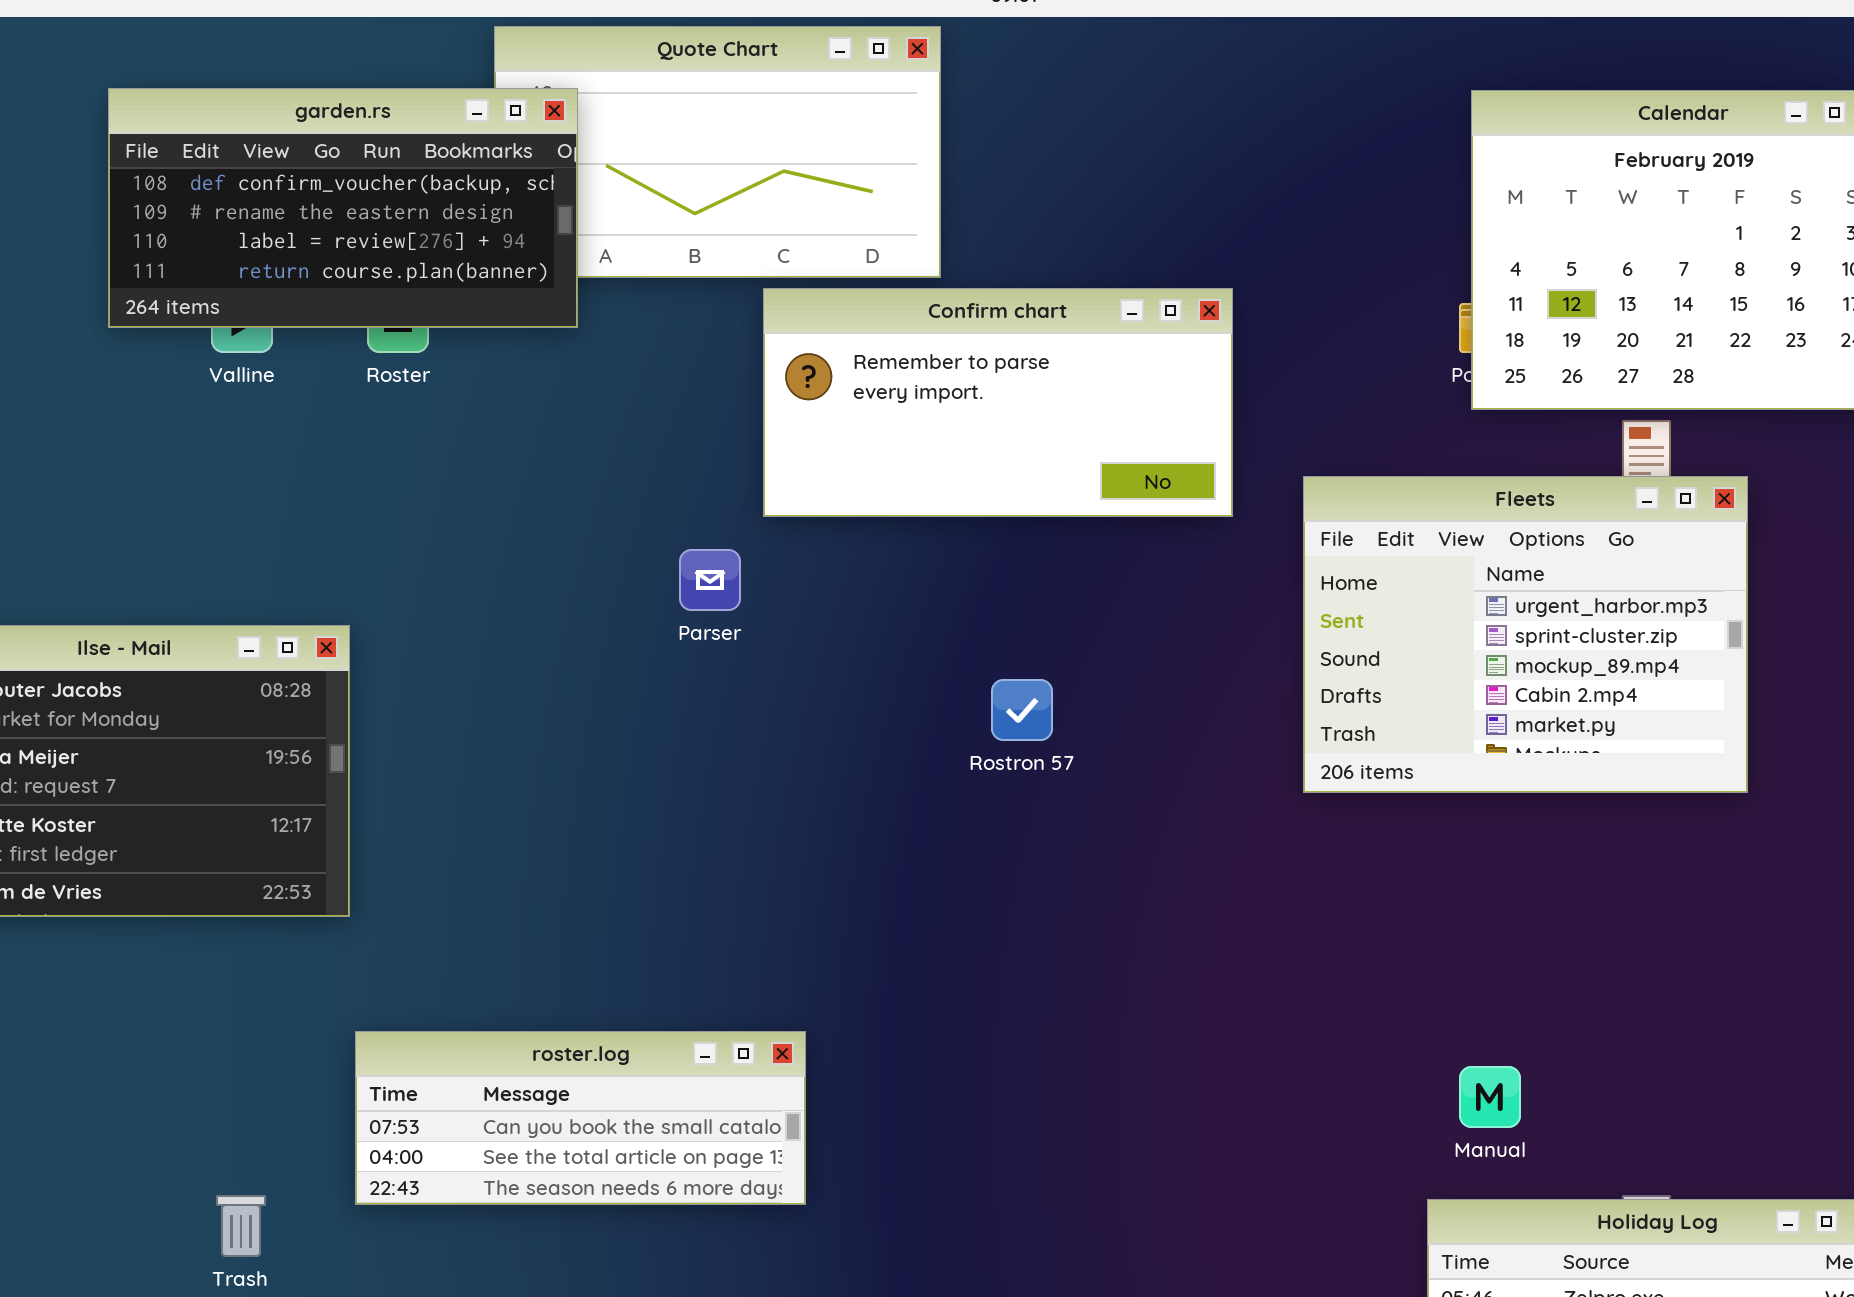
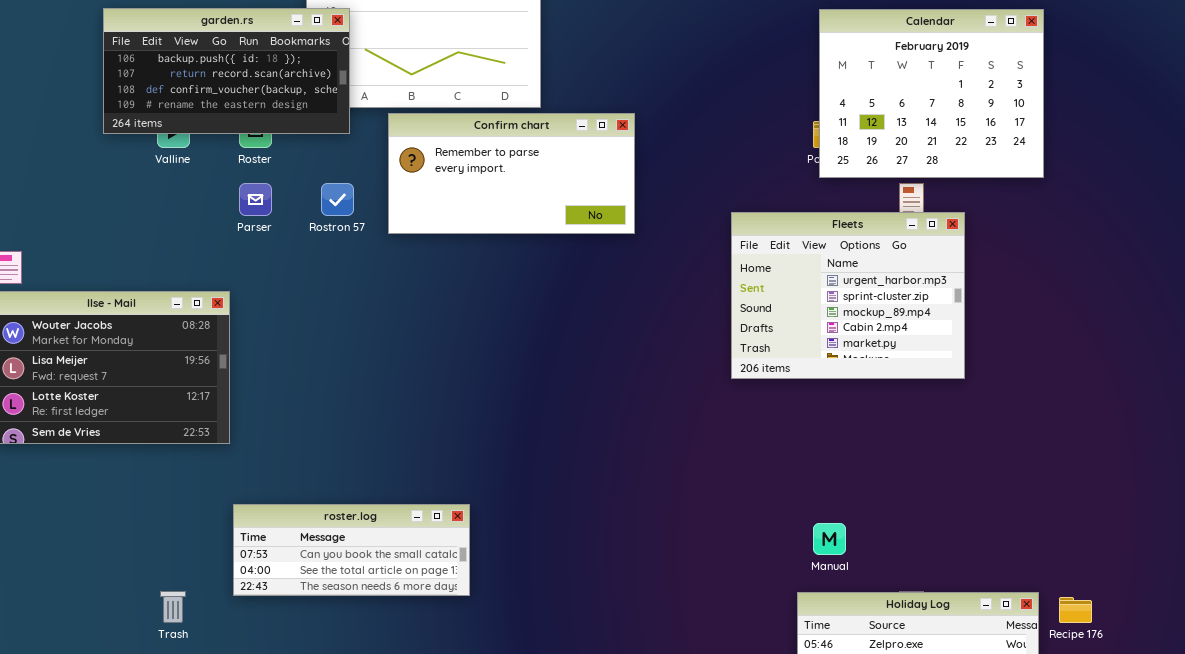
garden.rs: [108,88,578,328] -> [103,8,350,134], scrolled up 2 rows
Confirm chart: [763,288,1233,517] -> [388,113,635,234], moved
Parser: [679,549,741,611] -> [239,183,272,216], moved
Rostron 57: [991,679,1053,741] -> [321,183,354,216], moved

